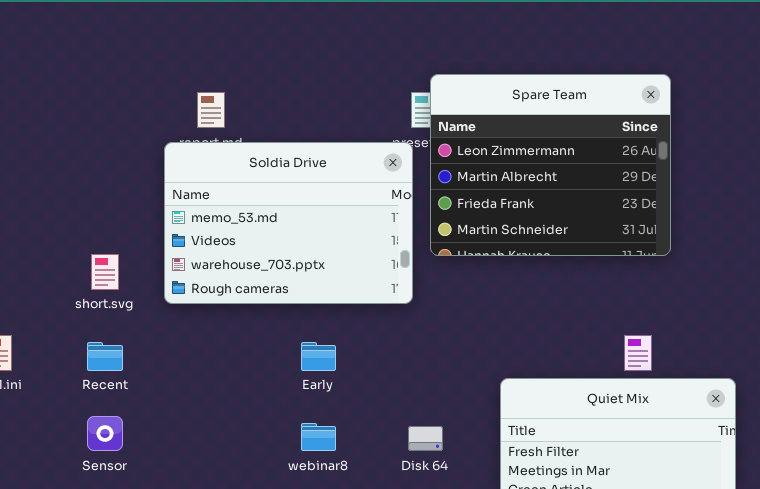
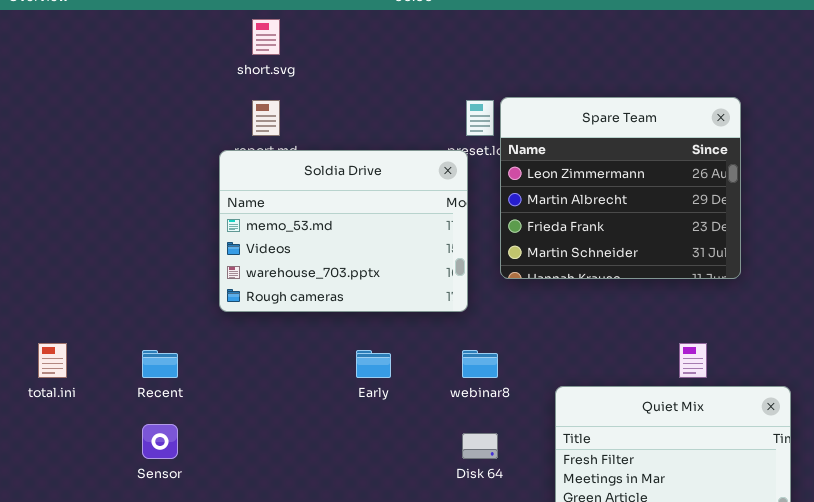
Spare Team: [430,74,671,256] -> [500,97,741,279], moved
short.svg: [91,254,119,290] -> [252,19,280,55], moved
webinar8: [301,423,336,451] -> [462,350,498,378], moved

